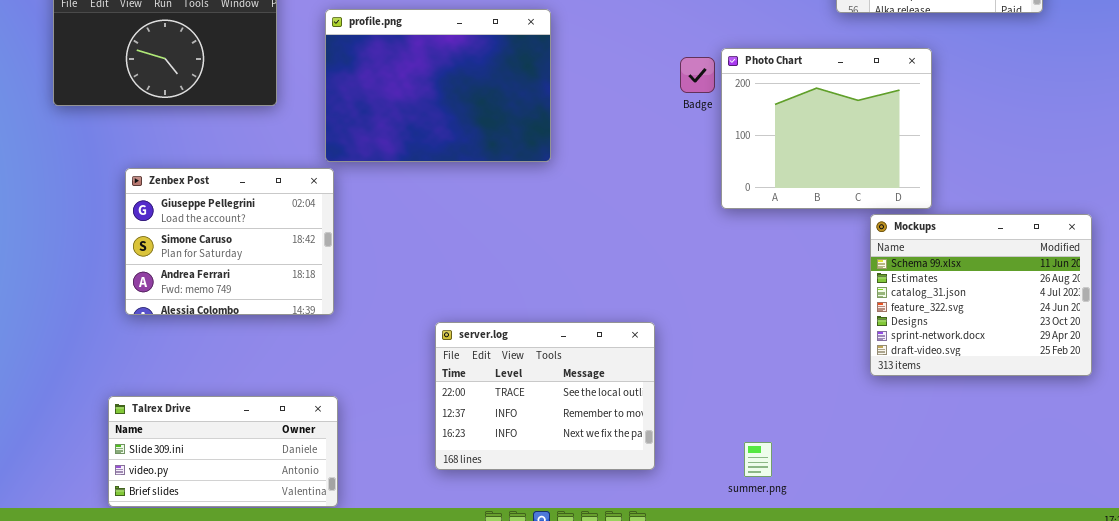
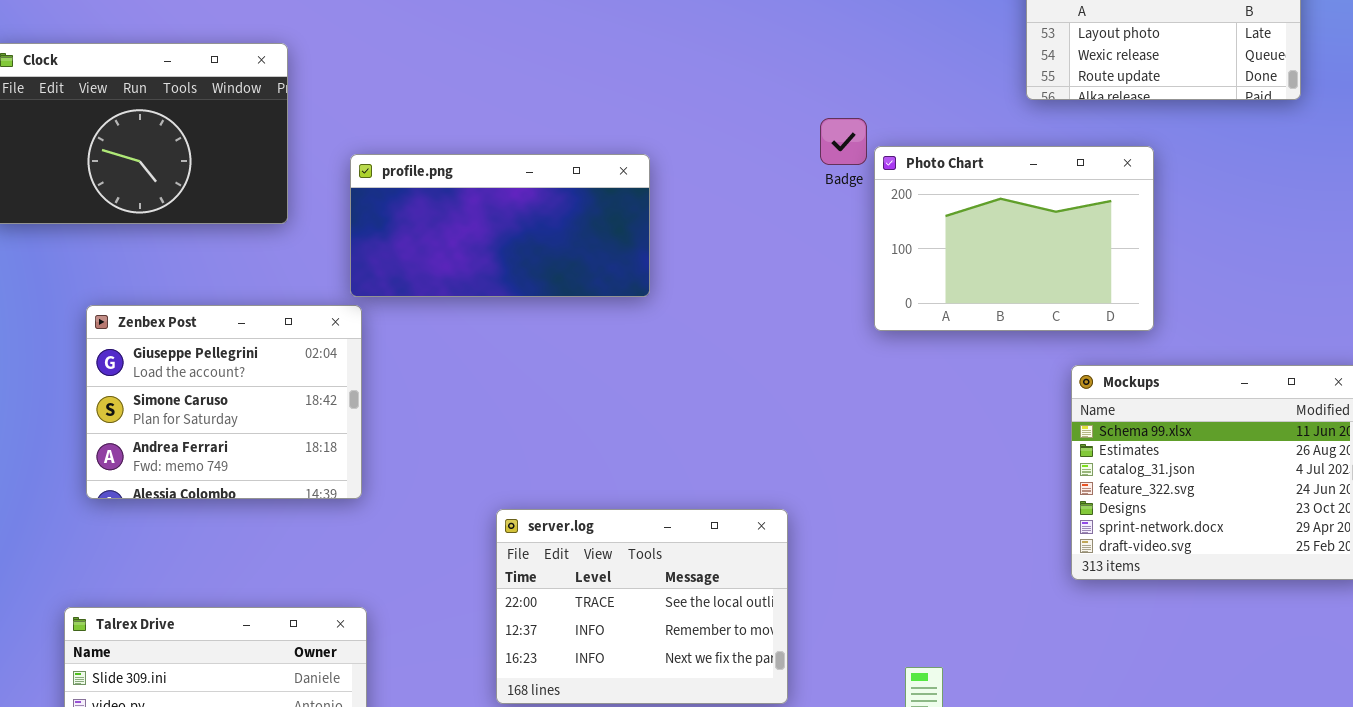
profile.png: [325,9,551,162] -> [350,154,650,297], resized
Photo Chart: [721,48,932,209] -> [874,146,1154,331], resized
Badge: [680,57,715,93] -> [820,118,867,165], moved

